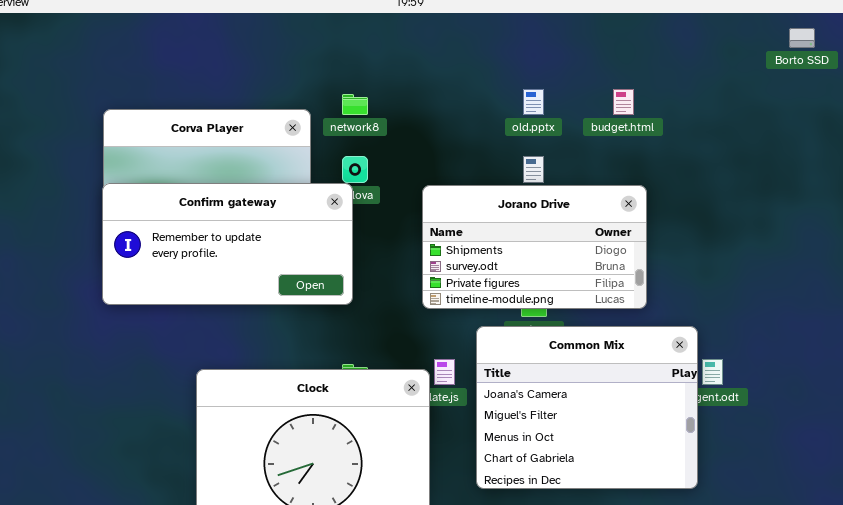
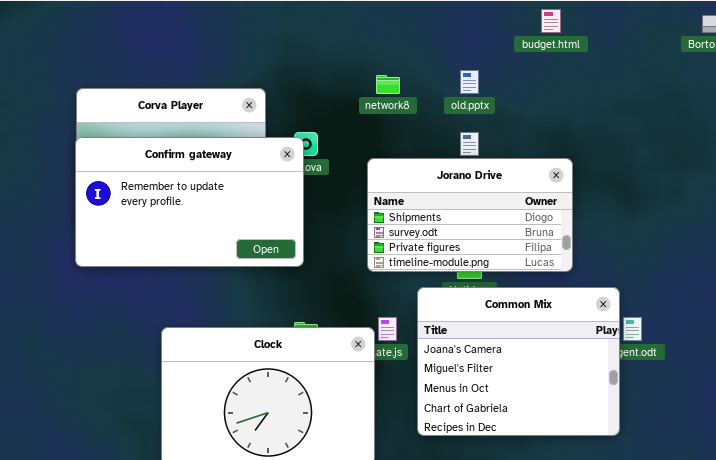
budget.html: [613,89,634,115] -> [541,9,561,33], moved
network8: [342,94,368,115] -> [376,75,400,94], moved
Confirm gateway: [102,183,353,305] -> [75,137,304,267], resized

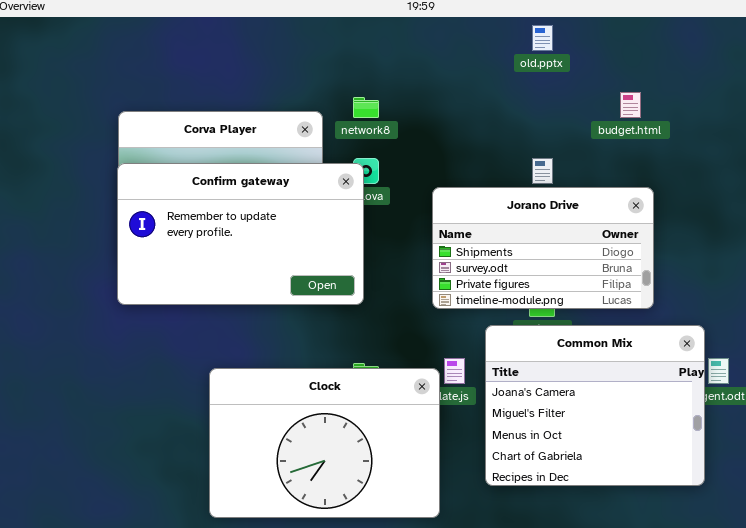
budget.html: [541,9,561,33] -> [620,92,641,118], moved
old.pptx: [460,70,479,94] -> [532,25,553,51], moved
network8: [376,75,400,94] -> [353,97,379,118], moved

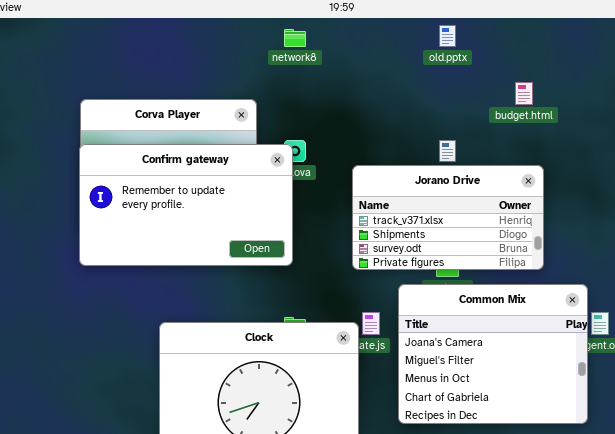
network8: [353,97,379,118] -> [284,29,306,47], moved
Jorano Drive: [432,187,654,309] -> [352,165,544,270], scrolled up 1 row

